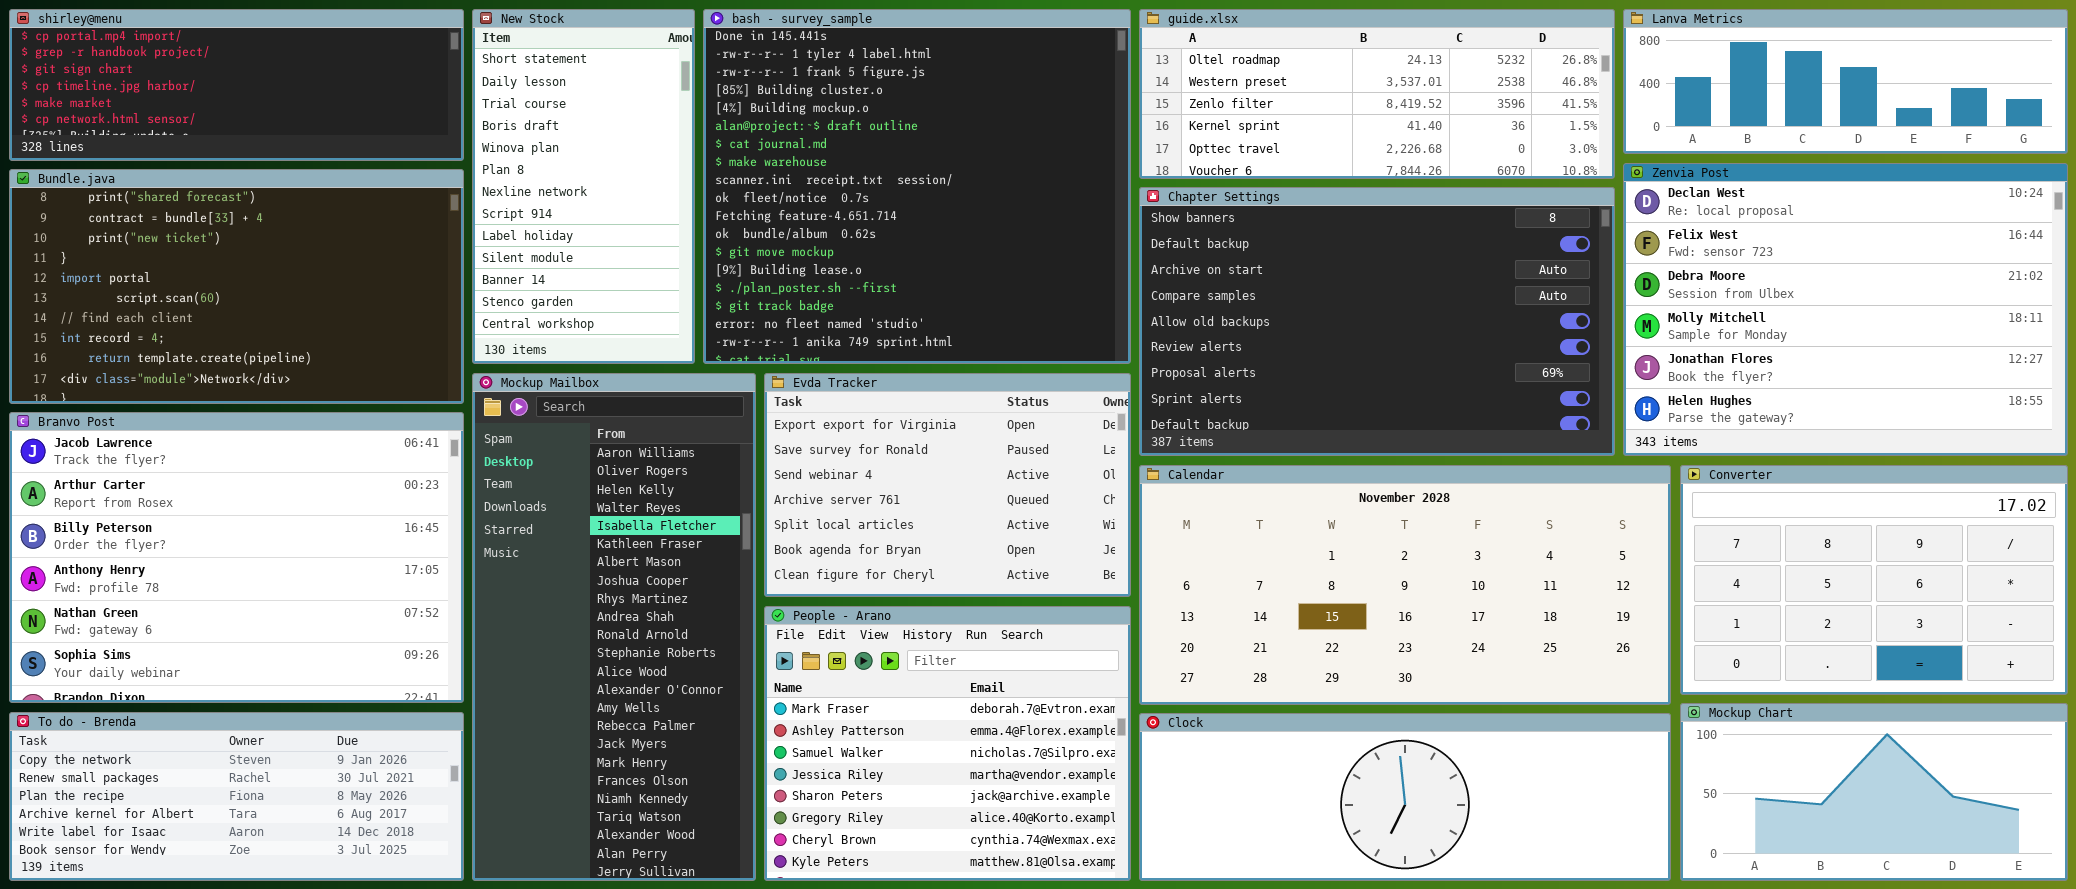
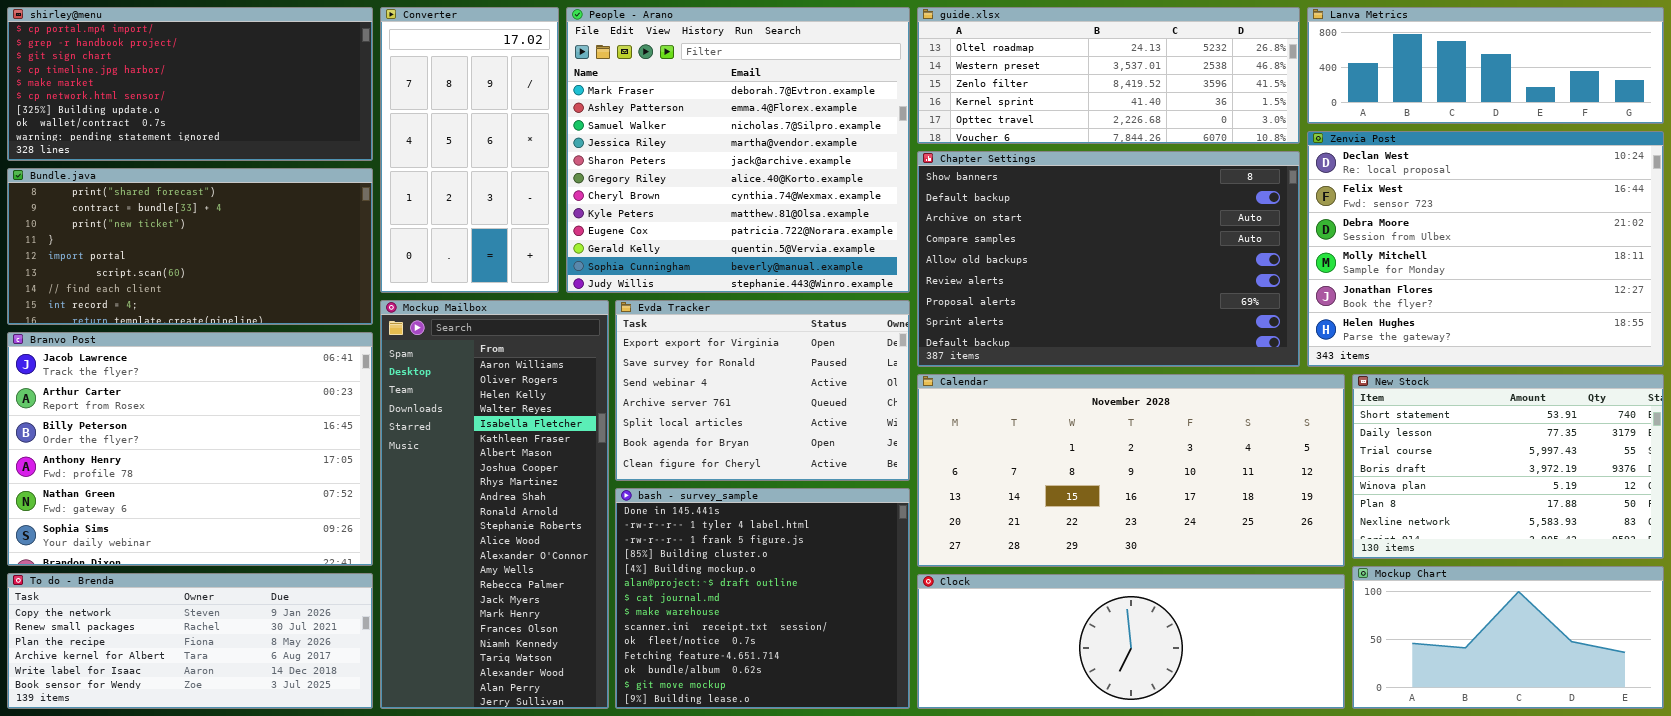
shirley@menu: [9,9,464,161] -> [7,7,373,161], resized
New Stock: [472,9,695,364] -> [1352,374,1664,559], moved, resized
bash - survey_sample: [703,9,1131,364] -> [615,488,910,709], moved, resized
Bundle.java: [9,169,464,404] -> [7,168,373,325], resized
Converter: [1680,465,2068,695] -> [380,7,559,293], moved, resized
People - Arano: [764,606,1131,881] -> [566,7,910,293], moved, resized

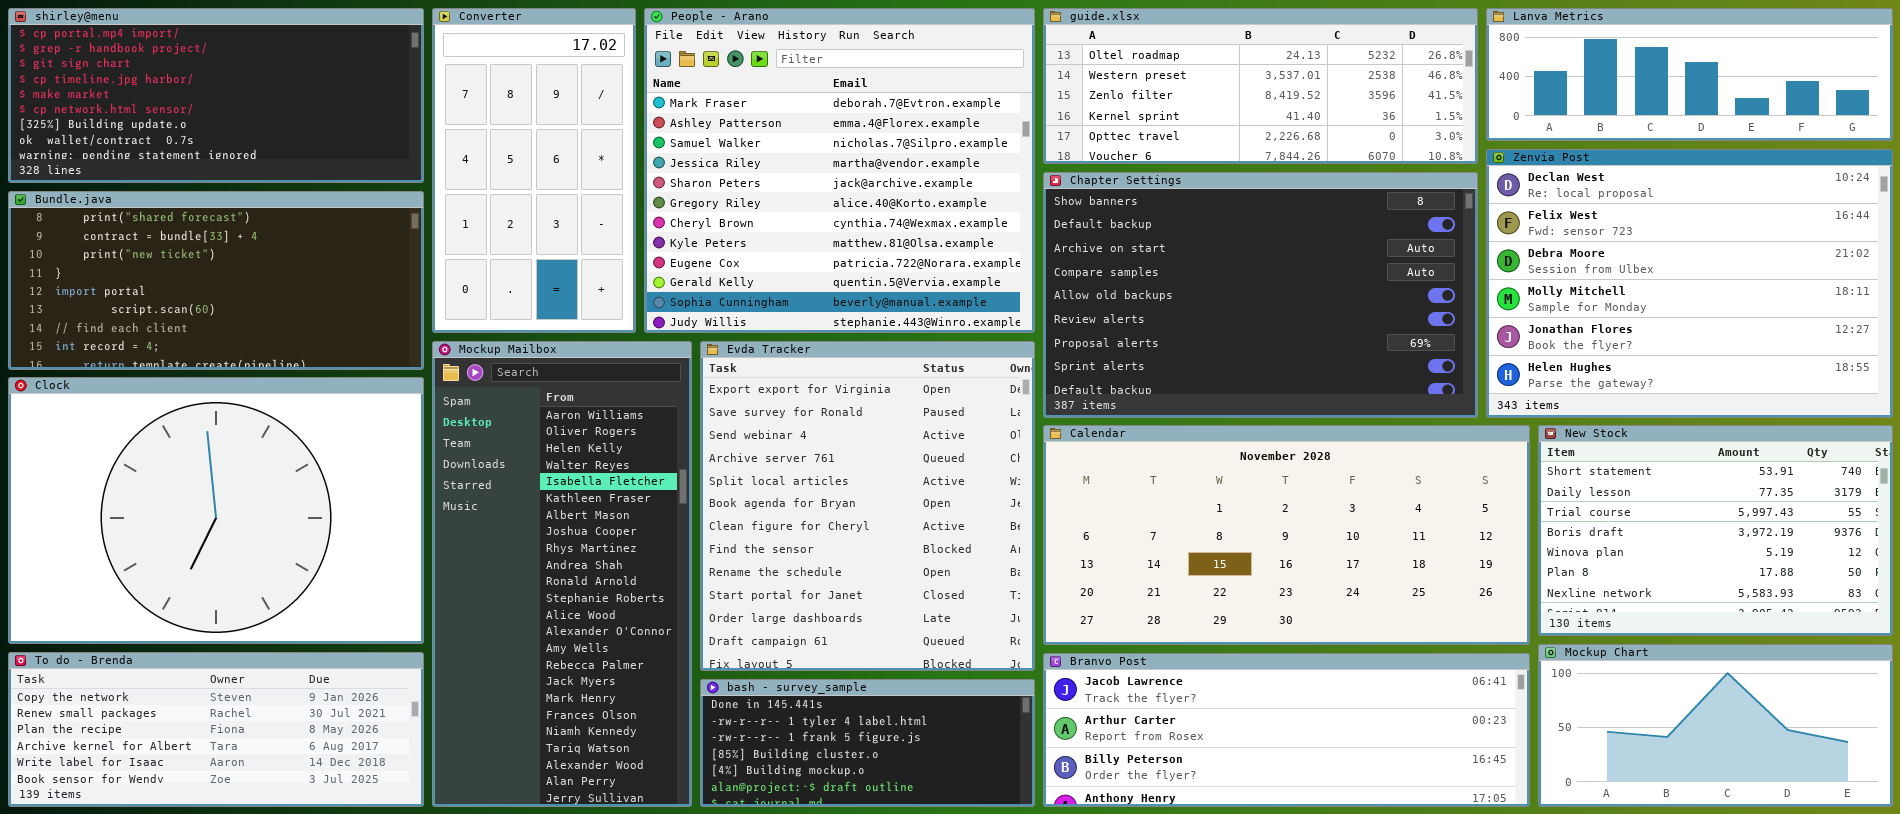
Evda Tracker: [615,300,910,481] -> [700,341,1035,671], resized
Branvo Post: [7,332,373,566] -> [1043,653,1530,807], moved, resized
bash - survey_sample: [615,488,910,709] -> [700,679,1035,807], resized
Clock: [917,574,1345,709] -> [8,377,424,644], moved, resized

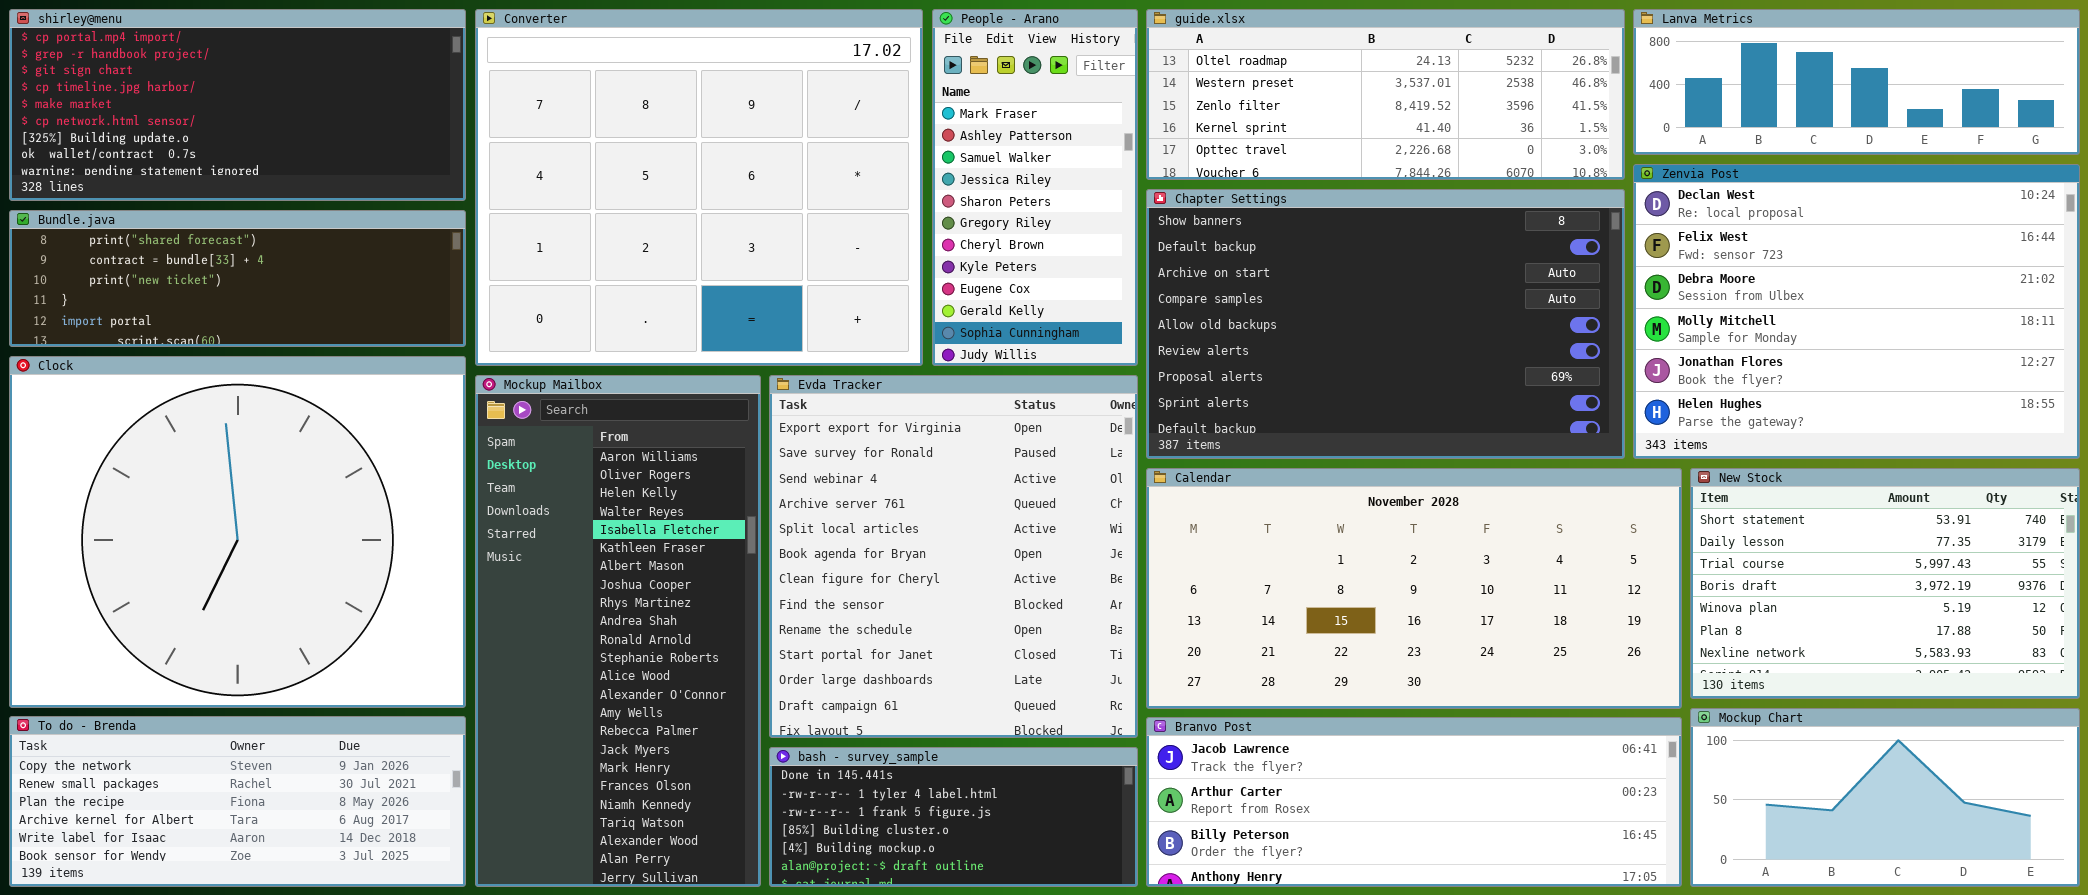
Converter: [432,8,636,333] -> [475,9,923,366], resized
People - Arano: [644,8,1035,333] -> [932,9,1138,366], resized
Bundle.java: [8,191,424,370] -> [9,210,466,347], resized
Clock: [8,377,424,644] -> [9,356,466,708], resized

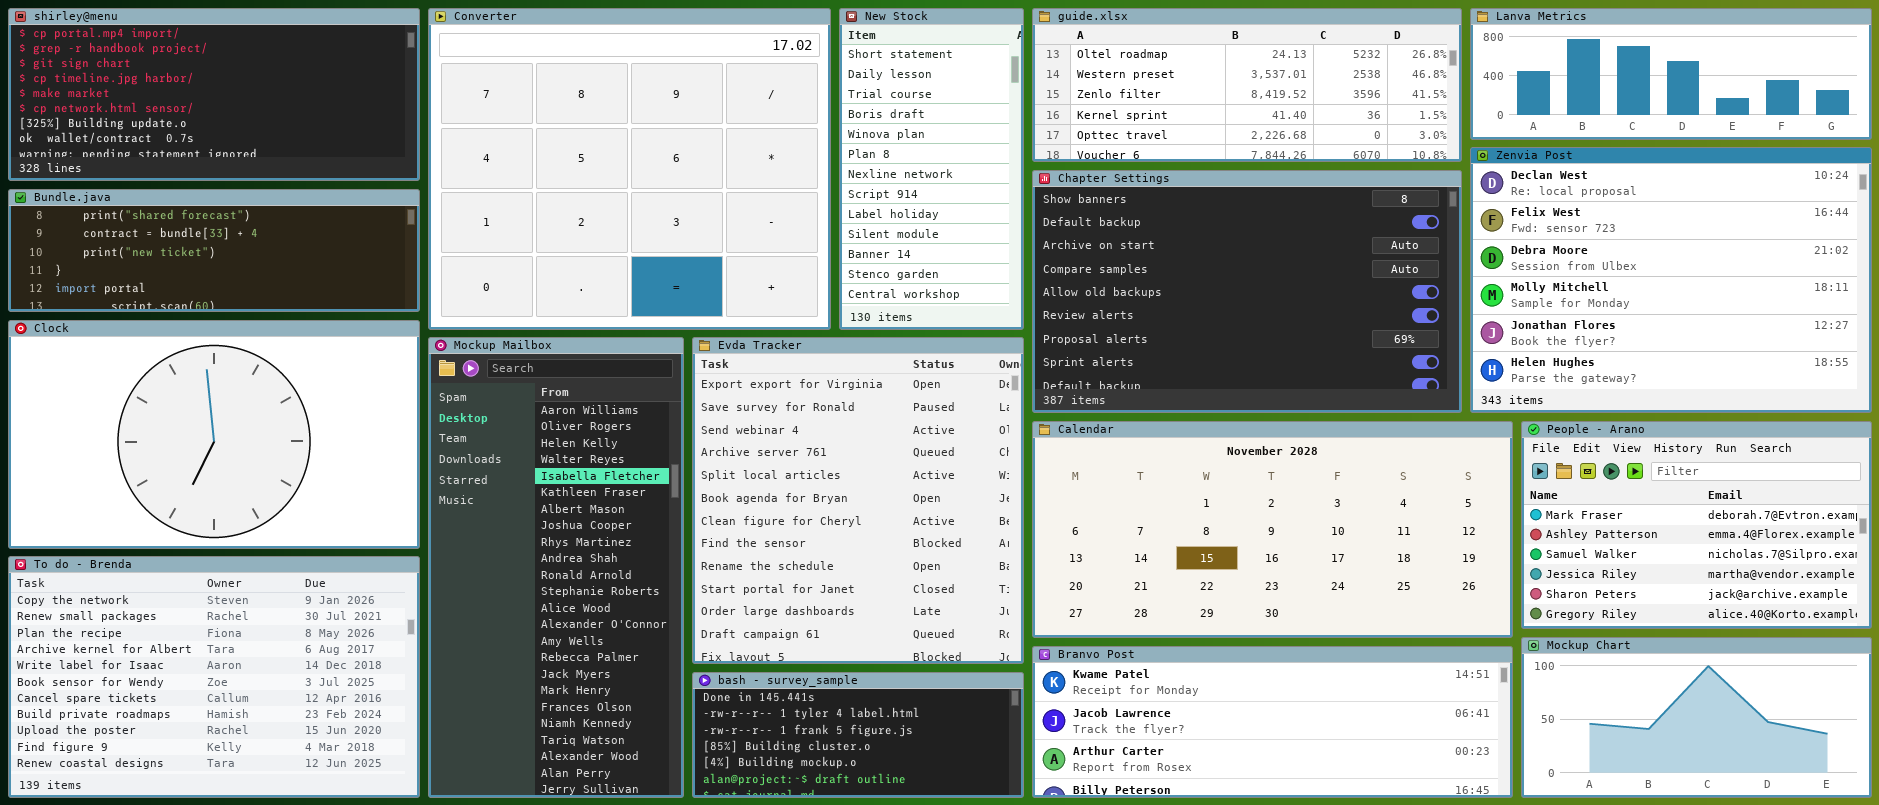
People - Arano: [932,9,1138,366] -> [1521,421,1872,629], moved, resized
Clock: [9,356,466,708] -> [8,320,420,549], resized
New Stock: [1690,468,2080,699] -> [839,8,1024,330], moved, resized
To do - Brenda: [9,716,466,887] -> [8,556,420,798], resized
Branvo Post: [1146,717,1682,887] -> [1032,646,1513,798], scrolled up 1 row

